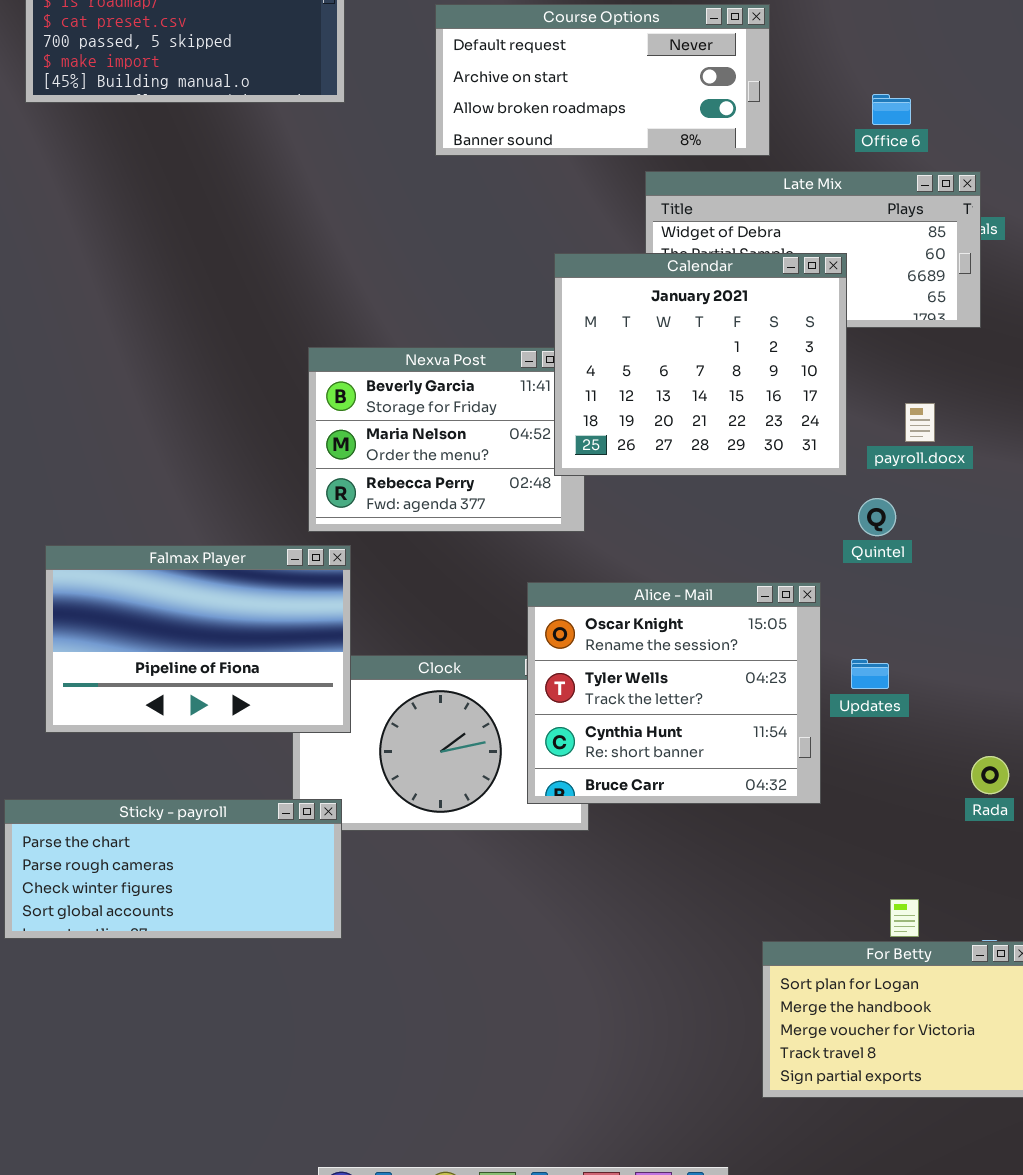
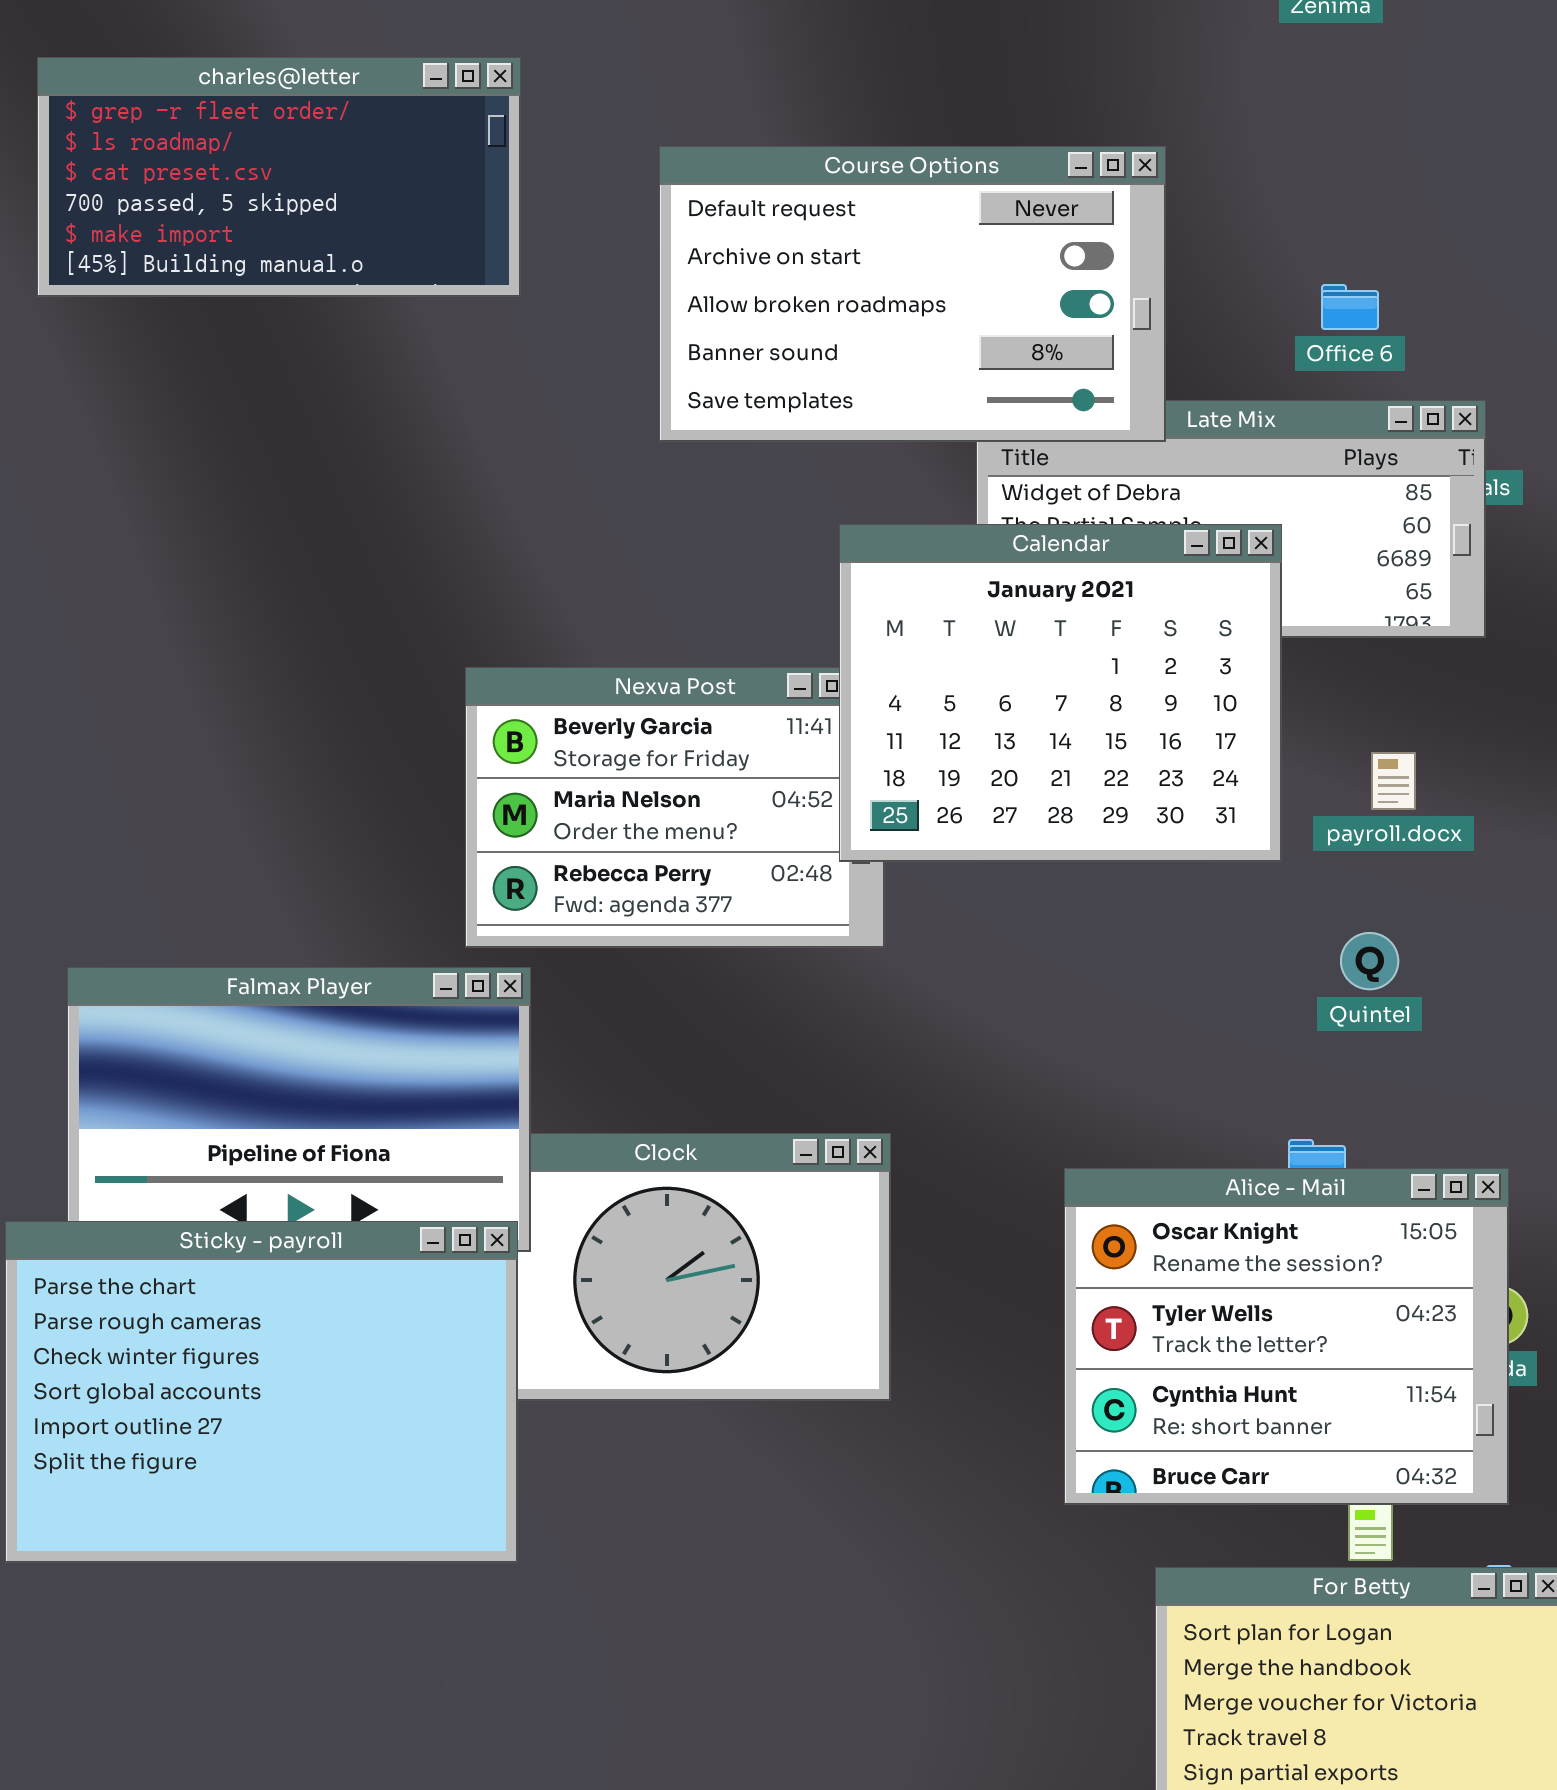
Course Options: [435,4,770,156] -> [659,146,1166,442], resized
Quintel: [858,498,896,536] -> [1340,932,1399,990], moved
Alice - Mail: [527,582,821,804] -> [1064,1168,1509,1505], moved
Sticky - payroll: [4,799,342,939] -> [5,1221,518,1563], resized

